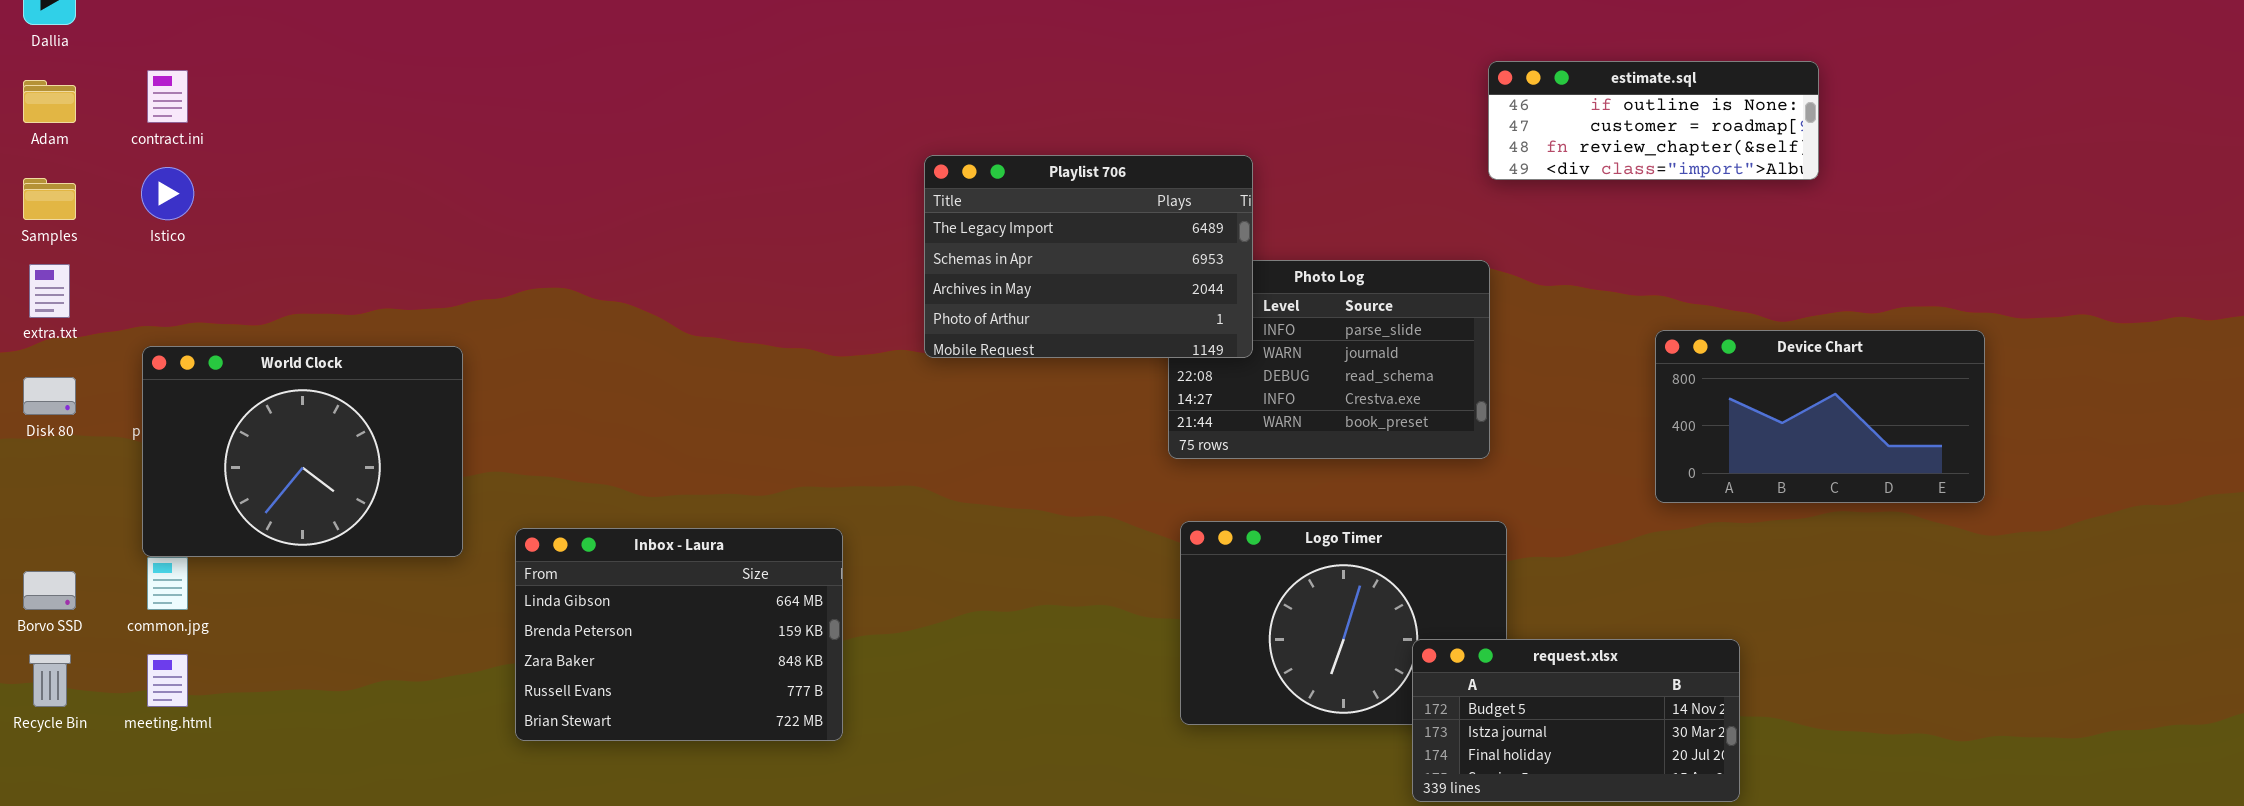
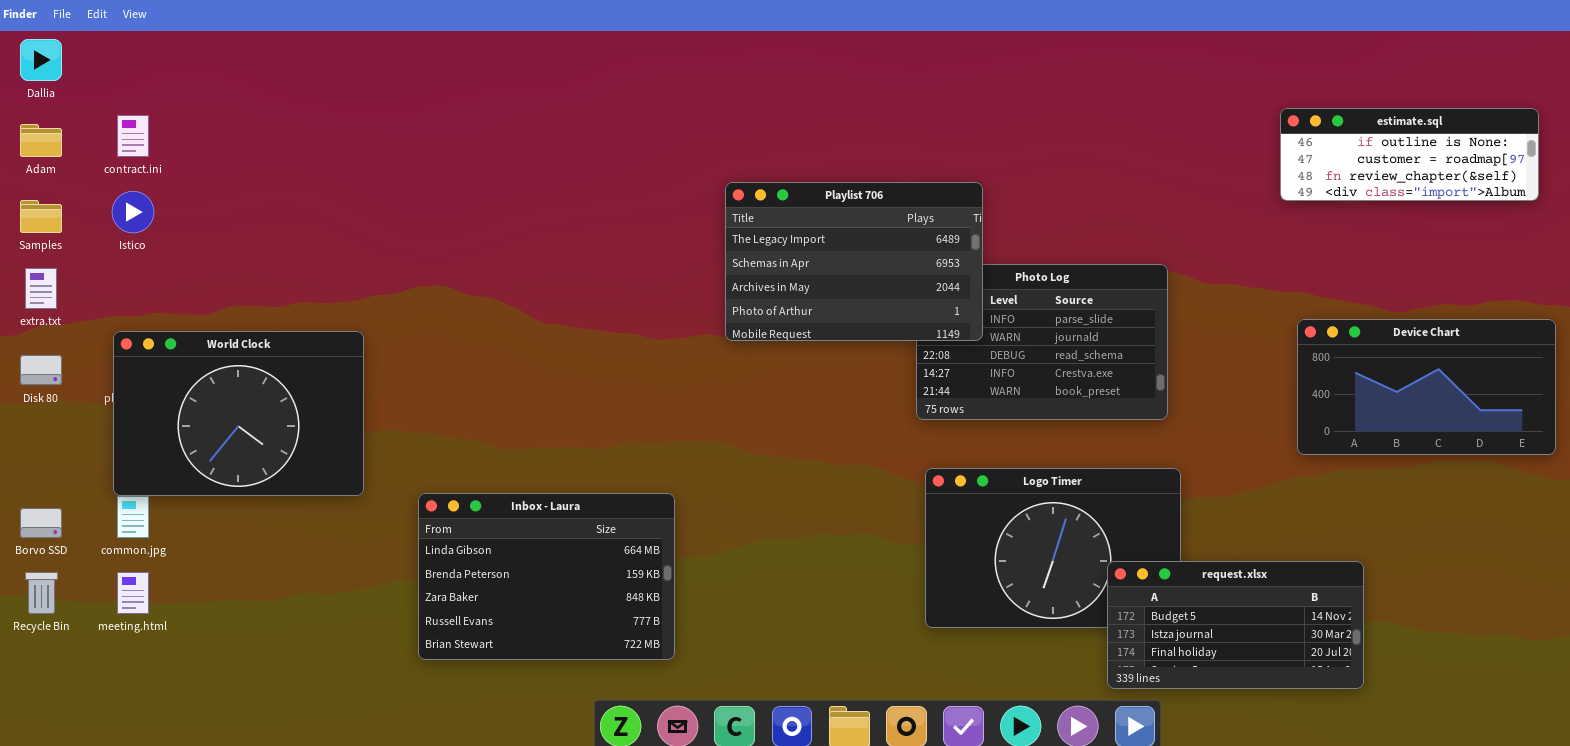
estimate.sql: [1488,61,1819,180] -> [1280,108,1539,201], moved
Inbox - Laura: [515,528,843,741] -> [418,493,675,660], moved

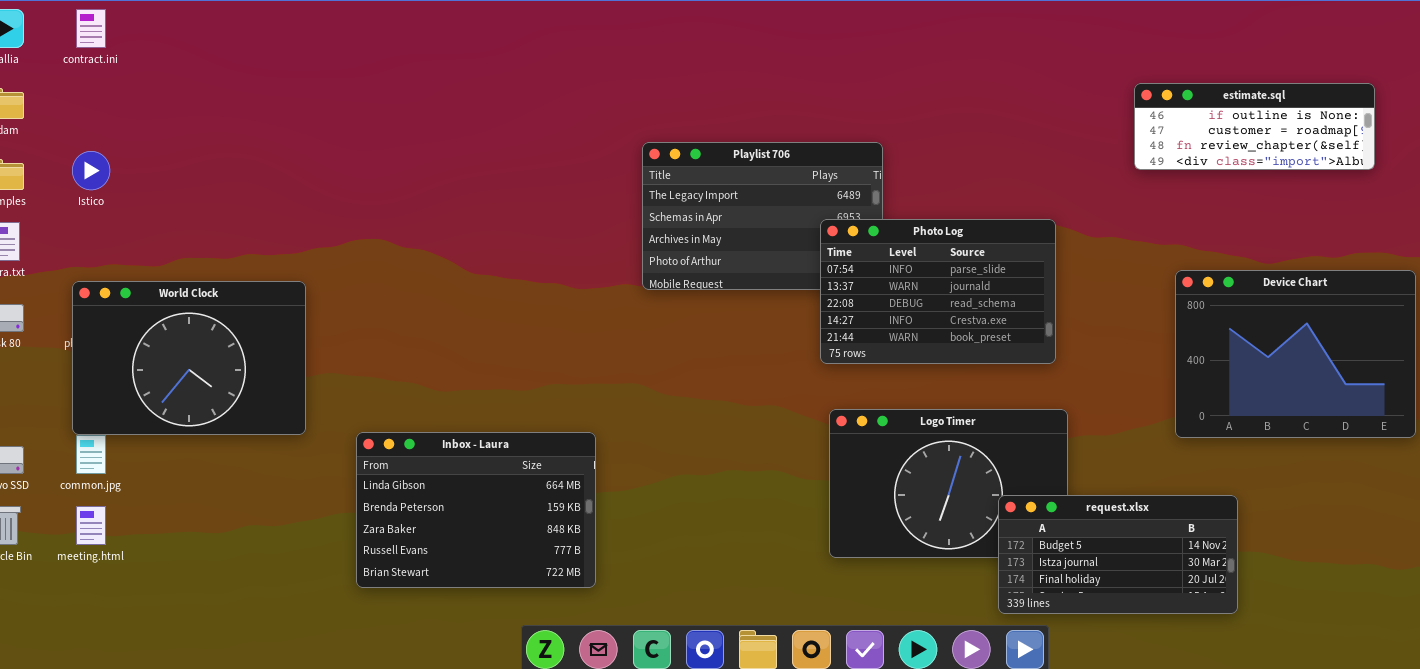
estimate.sql: [1280,108,1539,201] -> [1134,83,1375,170], moved
contract.ini: [117,115,149,157] -> [76,9,106,48], moved
Photo Log: [916,264,1168,420] -> [820,219,1056,364], raised
Device Chart: [1297,319,1556,455] -> [1175,270,1416,438], resized

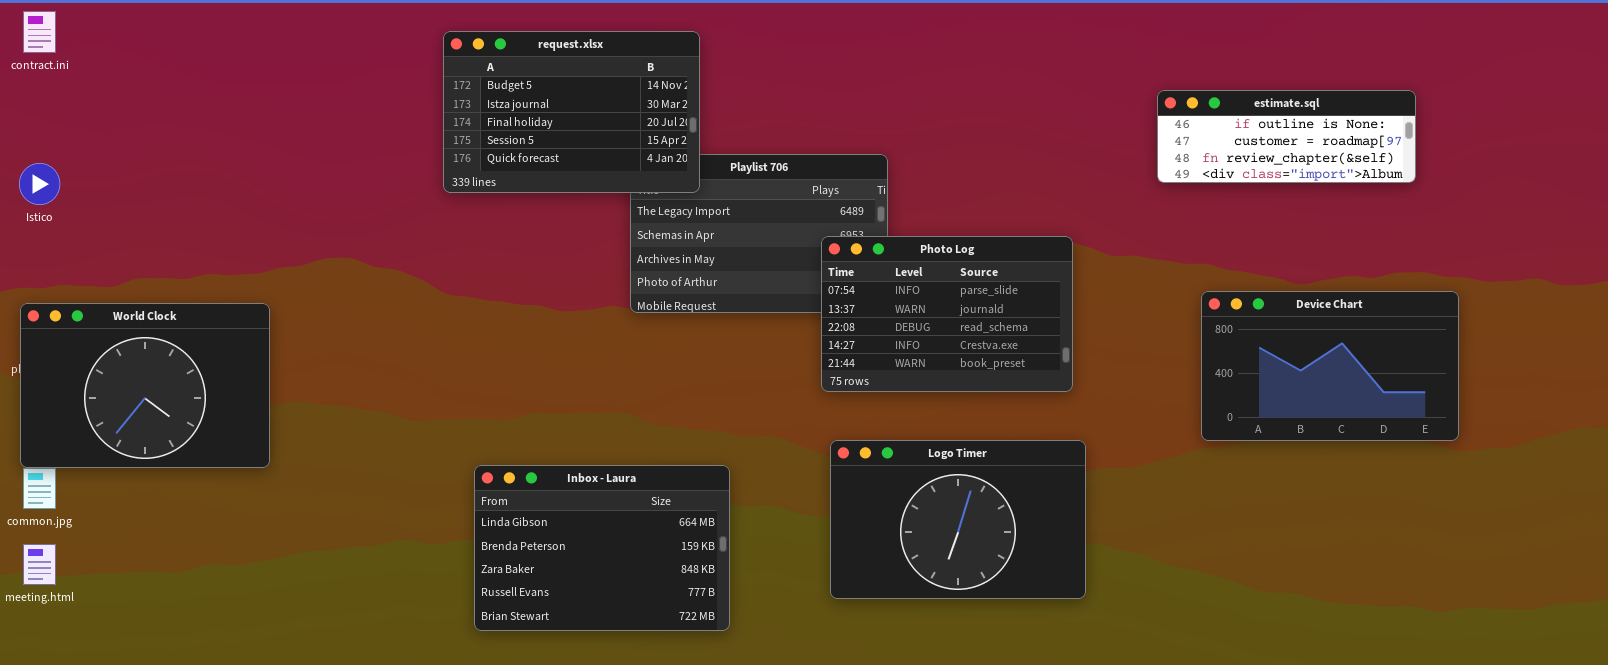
Device Chart: [1175,270,1416,438] -> [1201,291,1459,441], resized
Inbox - Laura: [356,432,596,588] -> [474,465,730,631], moved
request.xlsx: [998,495,1238,614] -> [443,31,700,193], moved, resized

